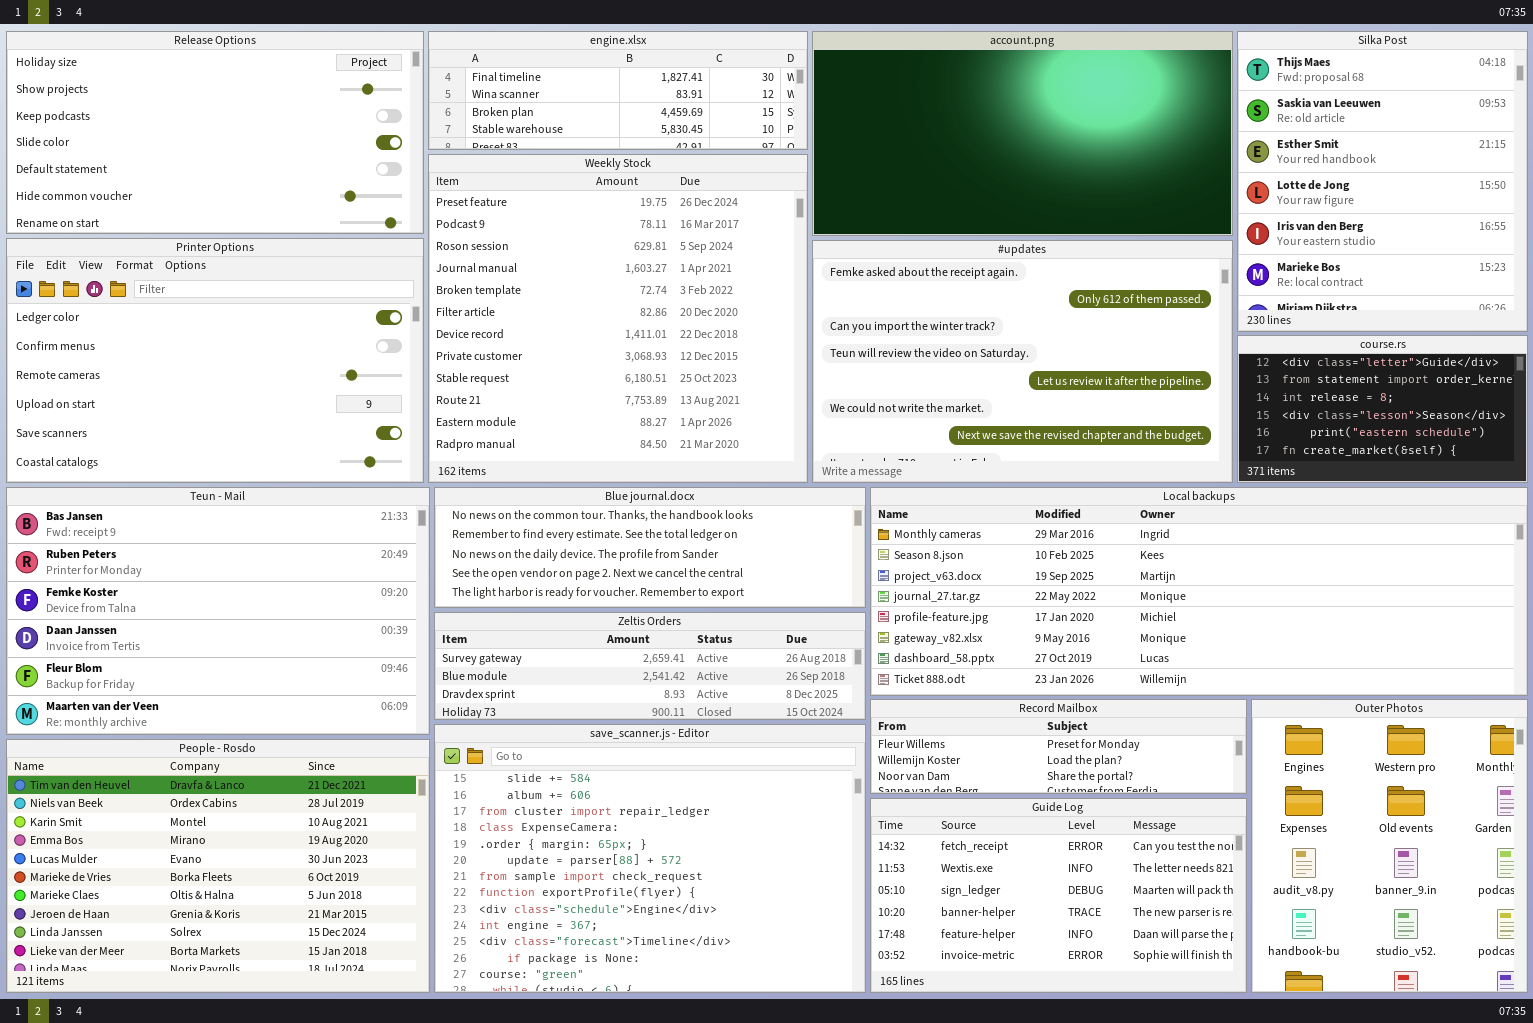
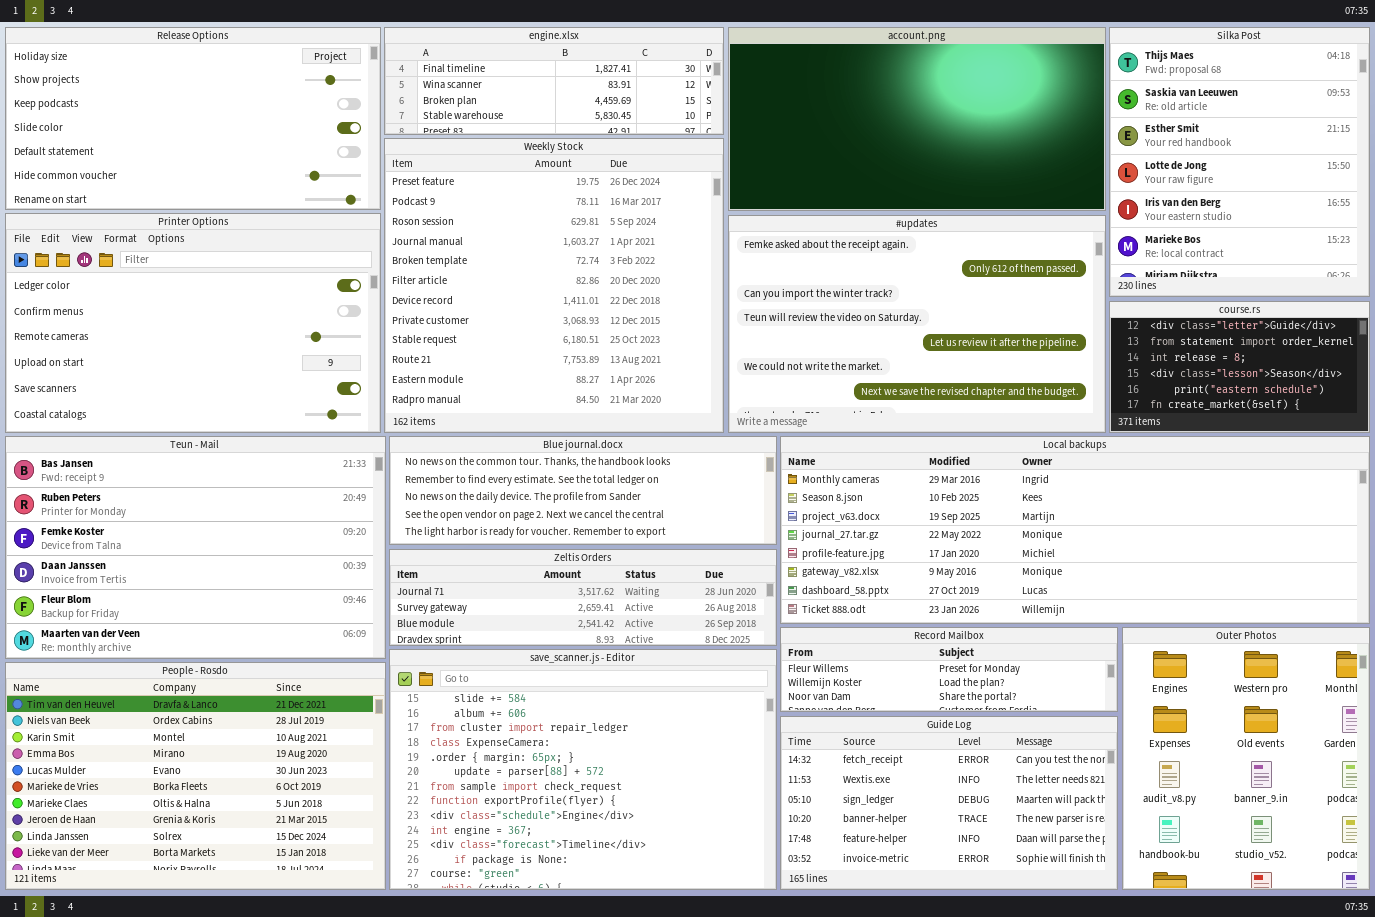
Zeltis Orders: [434,612,866,720] -> [389,549,777,646], scrolled up 1 row

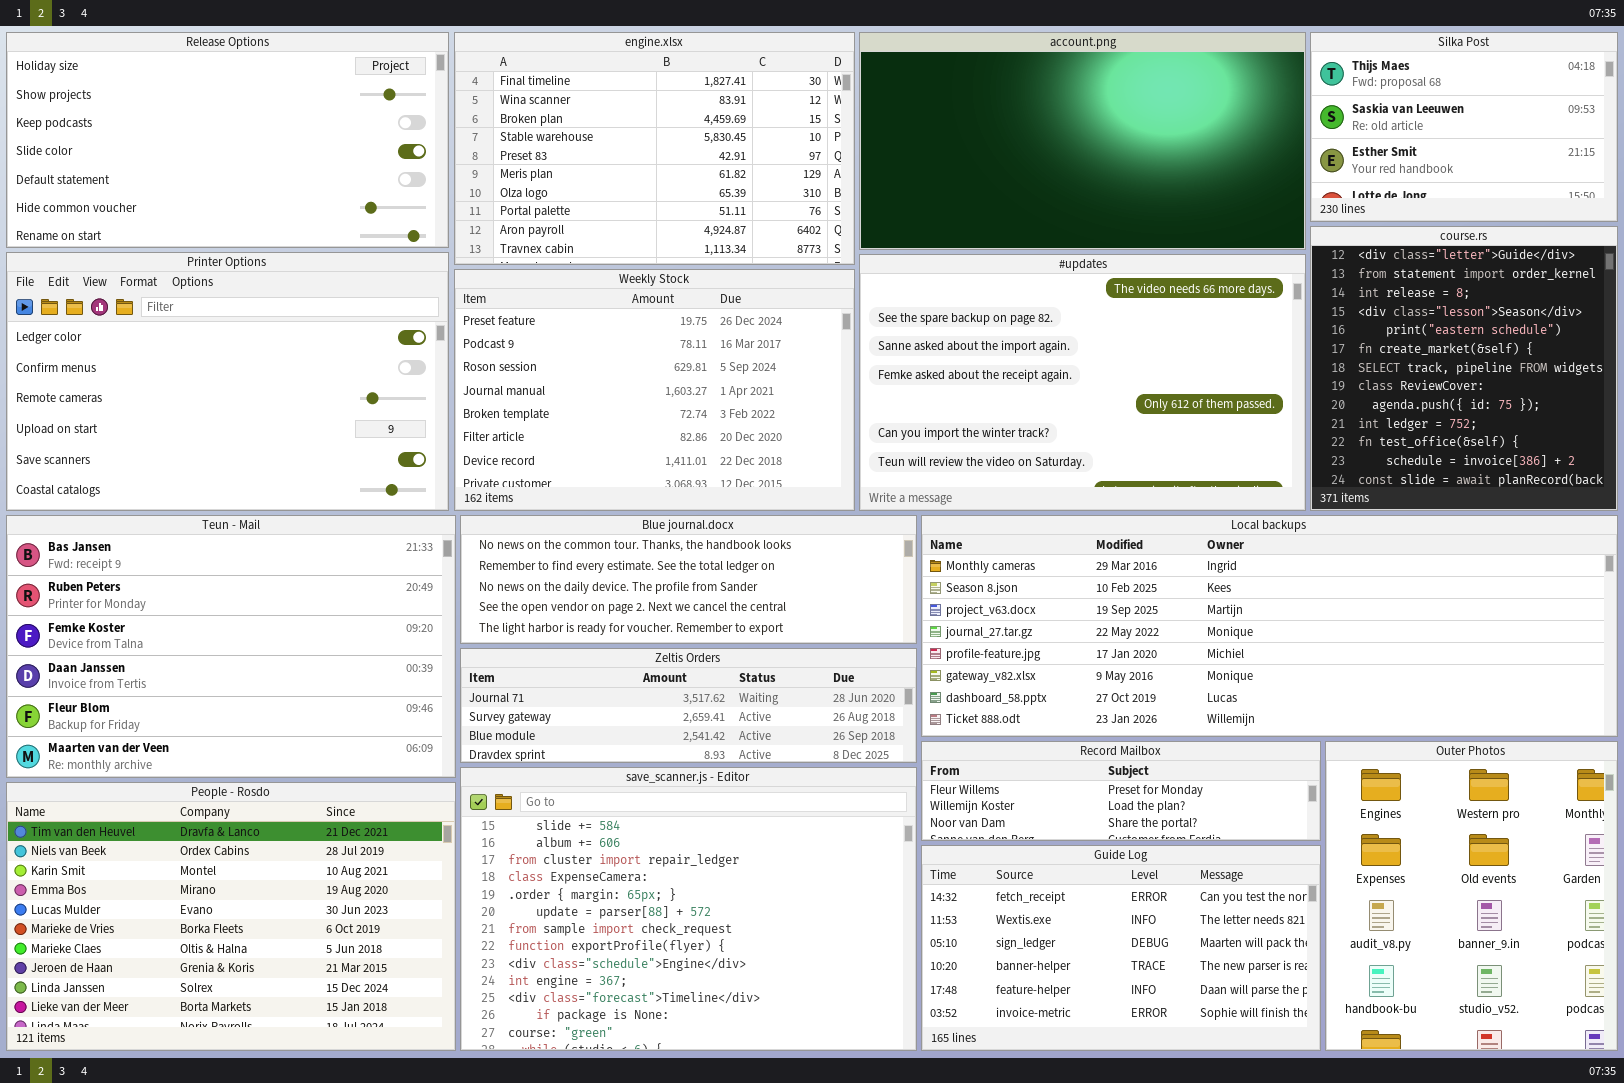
engine.xlsx: [384,27,724,135] -> [454,32,855,265], resized
Silka Post: [1109,27,1370,297] -> [1310,32,1618,222], resized
Weekly Stock: [384,138,724,433] -> [454,269,855,511], resized
#updates: [728,215,1106,433] -> [859,254,1306,511], scrolled up 3 rows
course.rs: [1109,301,1370,433] -> [1310,226,1618,511], resized

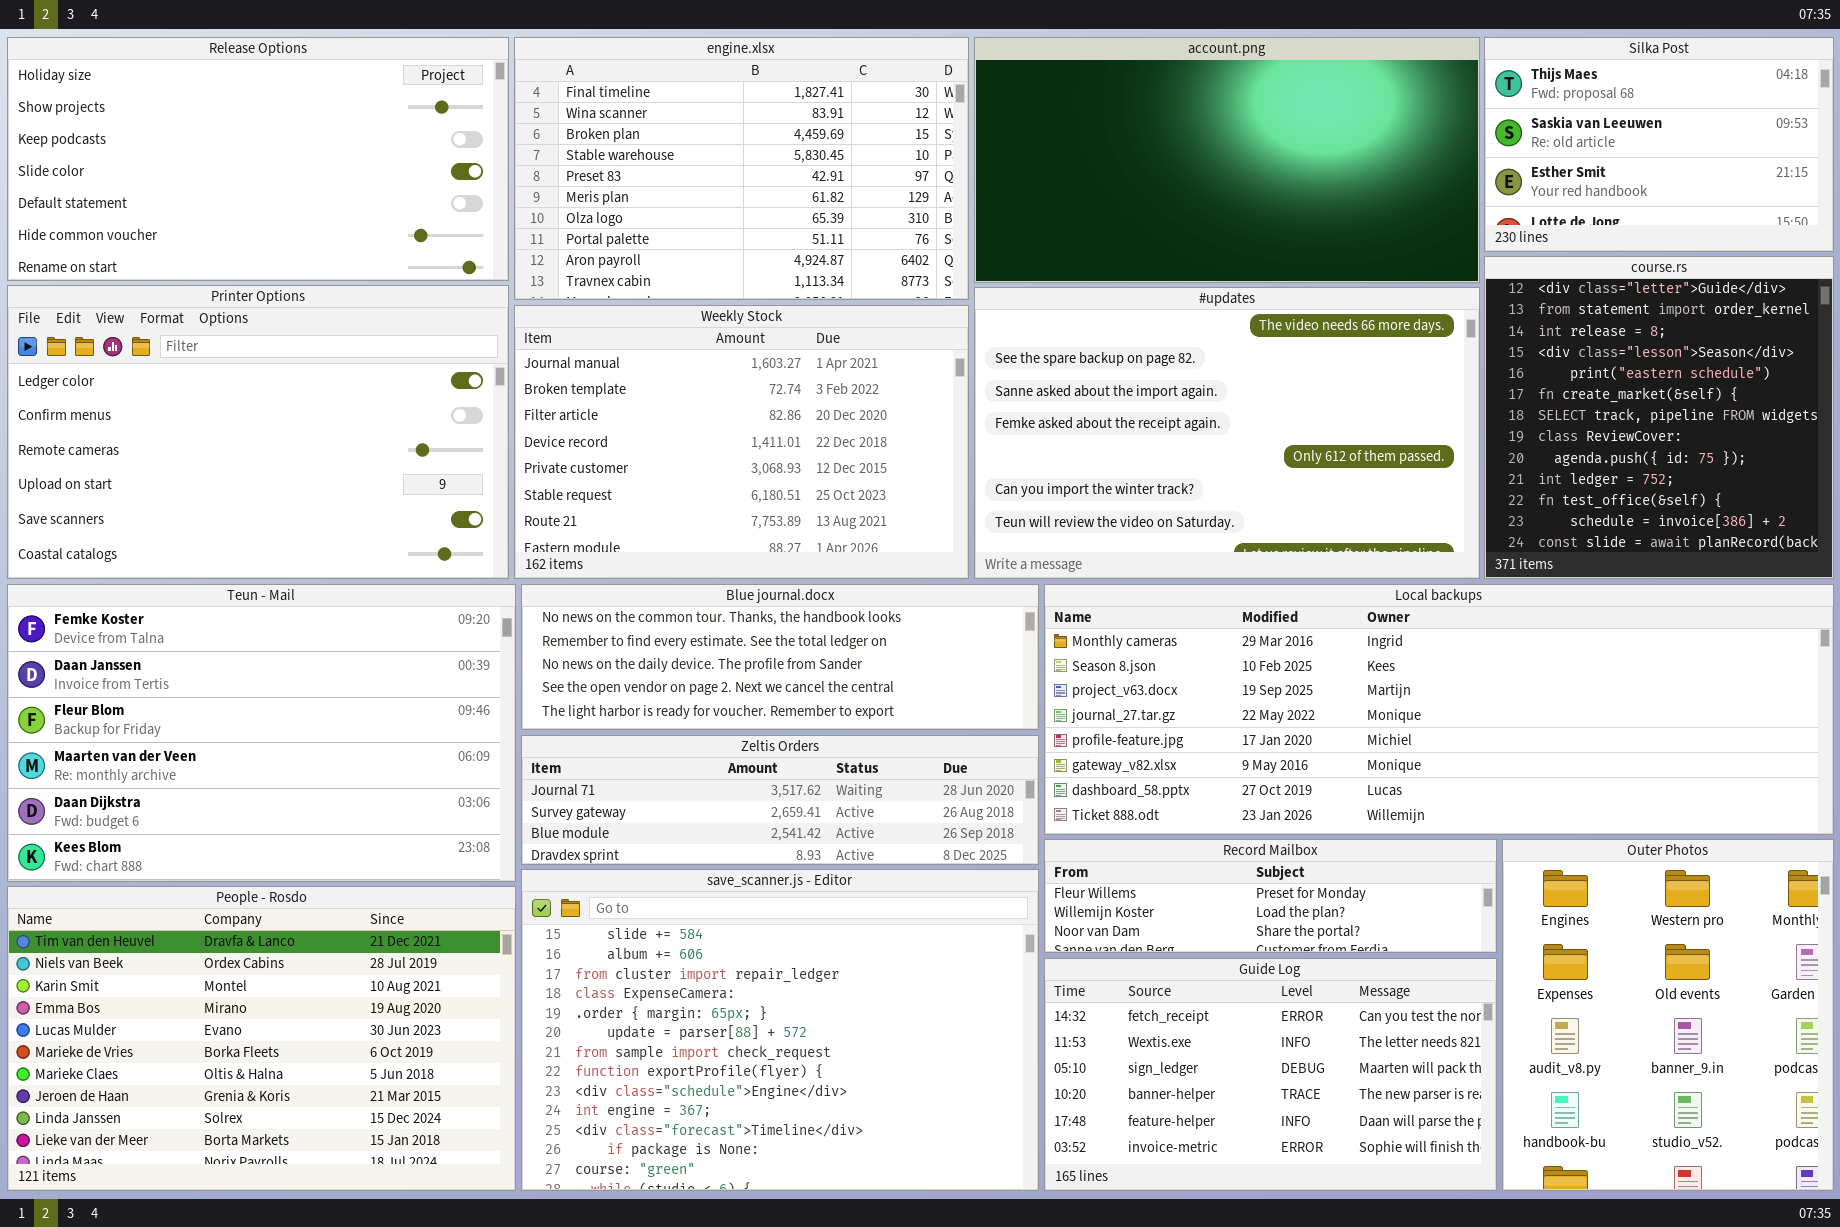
Weekly Stock: [454,269,855,511] -> [514,305,969,579], scrolled down 3 rows
Teun - Mail: [6,515,456,778] -> [7,584,516,882], scrolled down 2 rows

